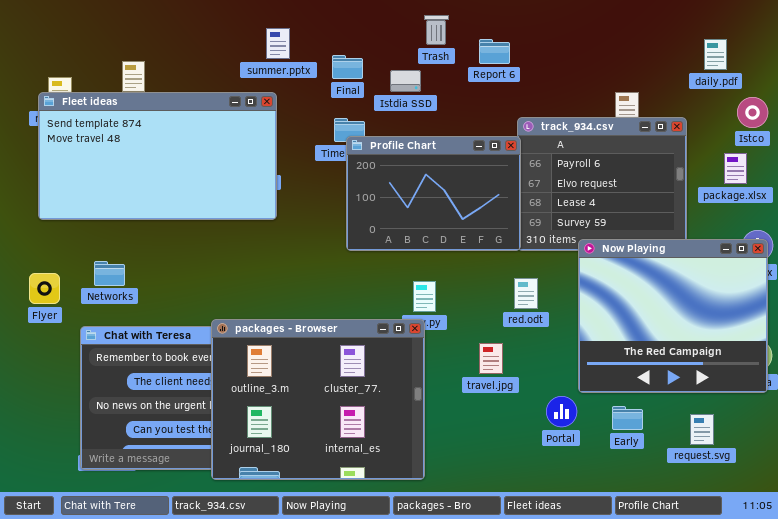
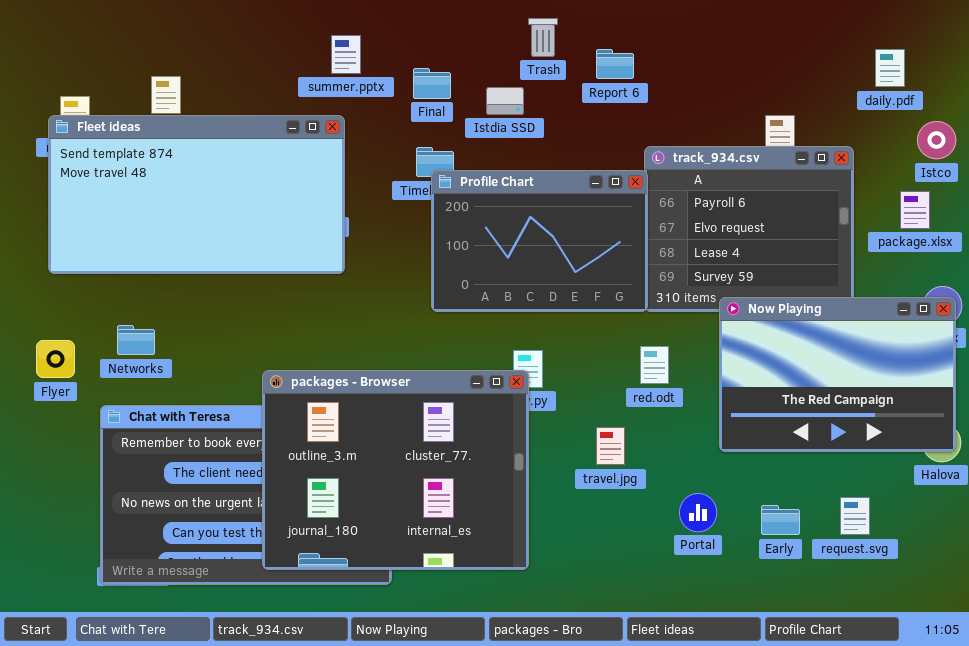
Now Playing: [578,239,768,393] -> [719,297,956,452], resized
packages - Browser: [211,319,425,480] -> [262,370,529,570], moved
request.svg: [690,414,714,445] -> [840,497,870,535], moved

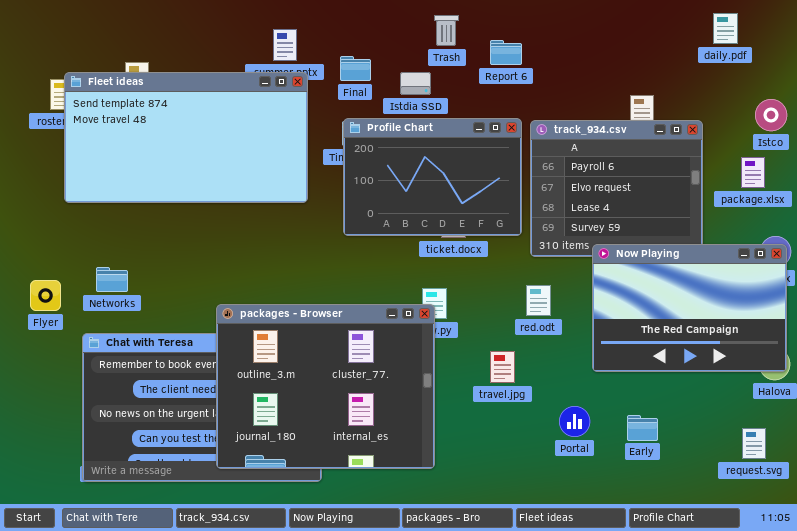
daily.pdf: [875,49,905,87] -> [713,13,738,44], moved
Fleet ideas: [48,115,345,274] -> [64,72,308,203], moved
Profile Chart: [431,170,648,312] -> [343,118,522,236], moved
request.svg: [840,497,870,535] -> [742,428,766,459], moved

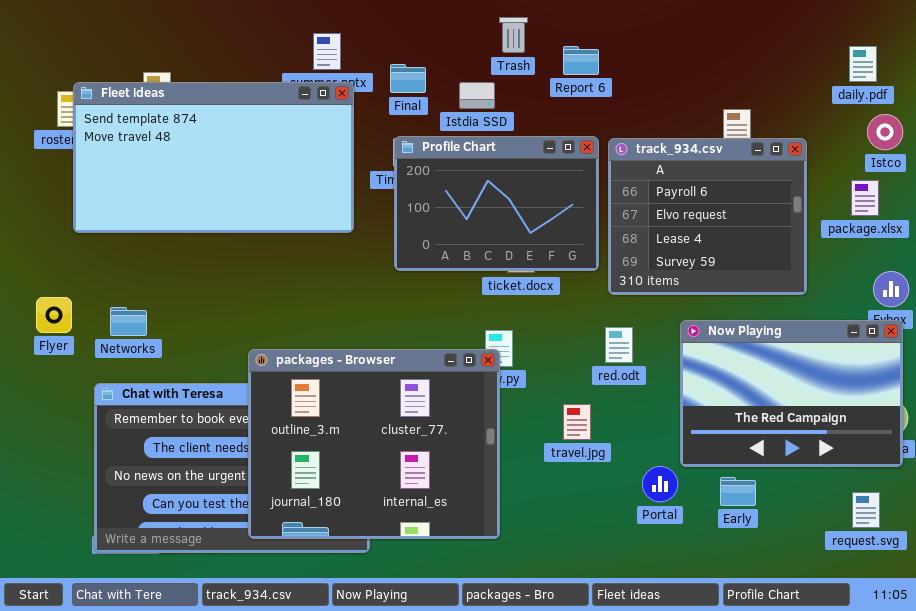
daily.pdf: [713,13,738,44] -> [849,46,877,82], moved
Now Playing: [592,244,787,372] -> [680,320,903,467], moved
Flyer: [30,280,61,311] -> [36,297,72,333], moved

